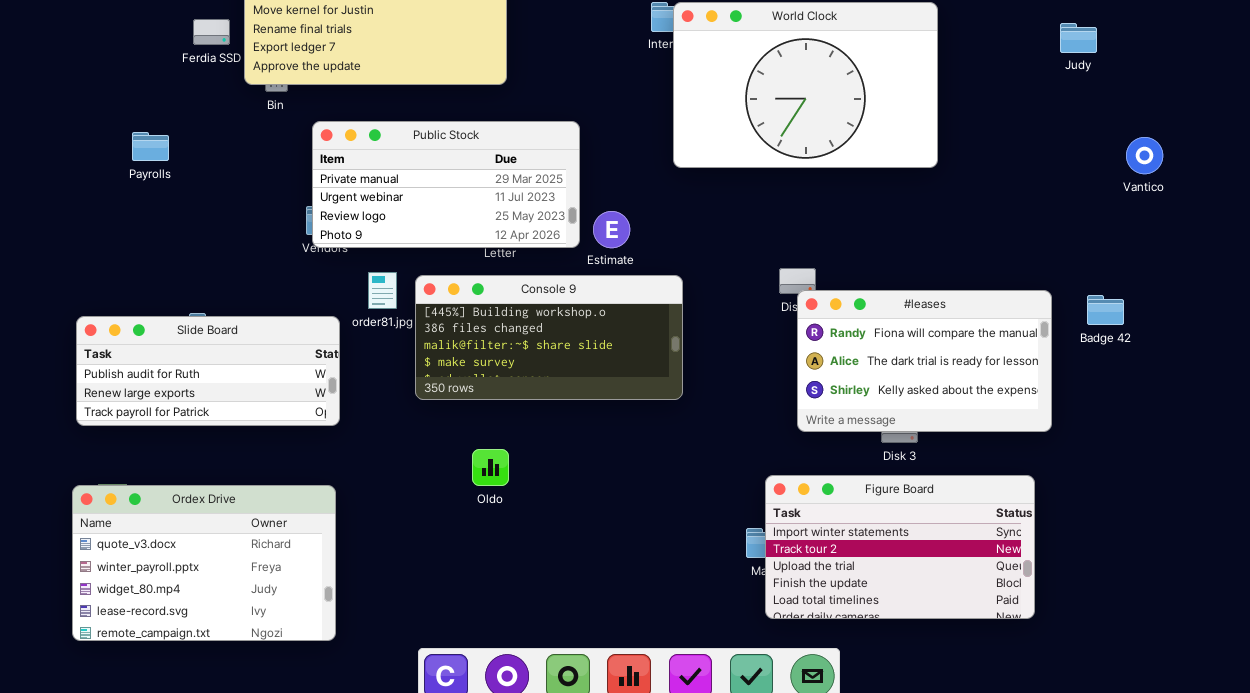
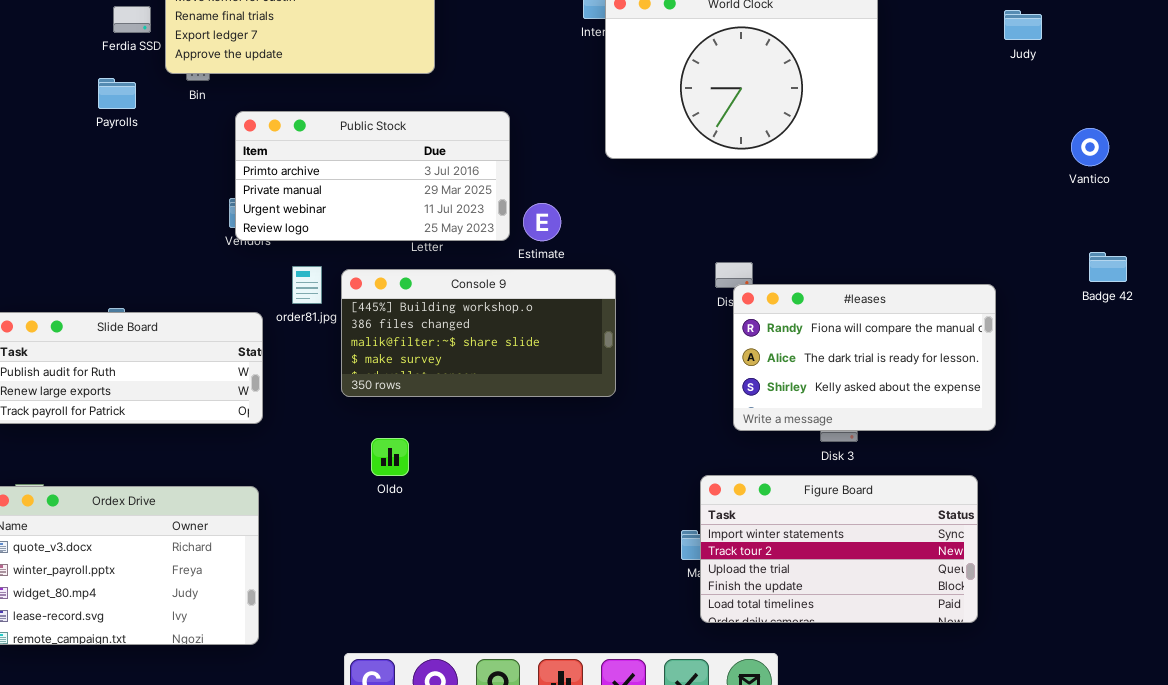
Public Stock: [312,121,580,248] -> [235,111,510,241], scrolled up 1 row
Payrolls: [132,132,169,161] -> [98,78,136,109], moved
Badge 42: [1087,295,1124,325] -> [1089,252,1127,282], moved
Oldo: [472,449,509,486] -> [371,438,409,476], moved

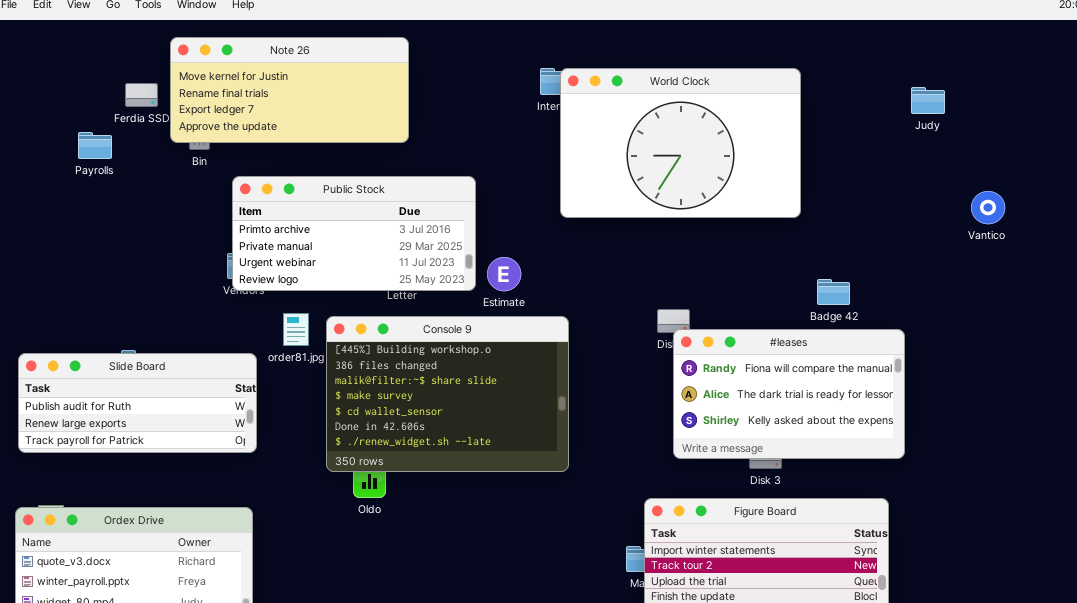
Payrolls: [98,78,136,109] -> [78,132,112,159], moved
Badge 42: [1089,252,1127,282] -> [817,279,850,305], moved
Console 9: [341,269,616,397] -> [326,316,569,472], resized

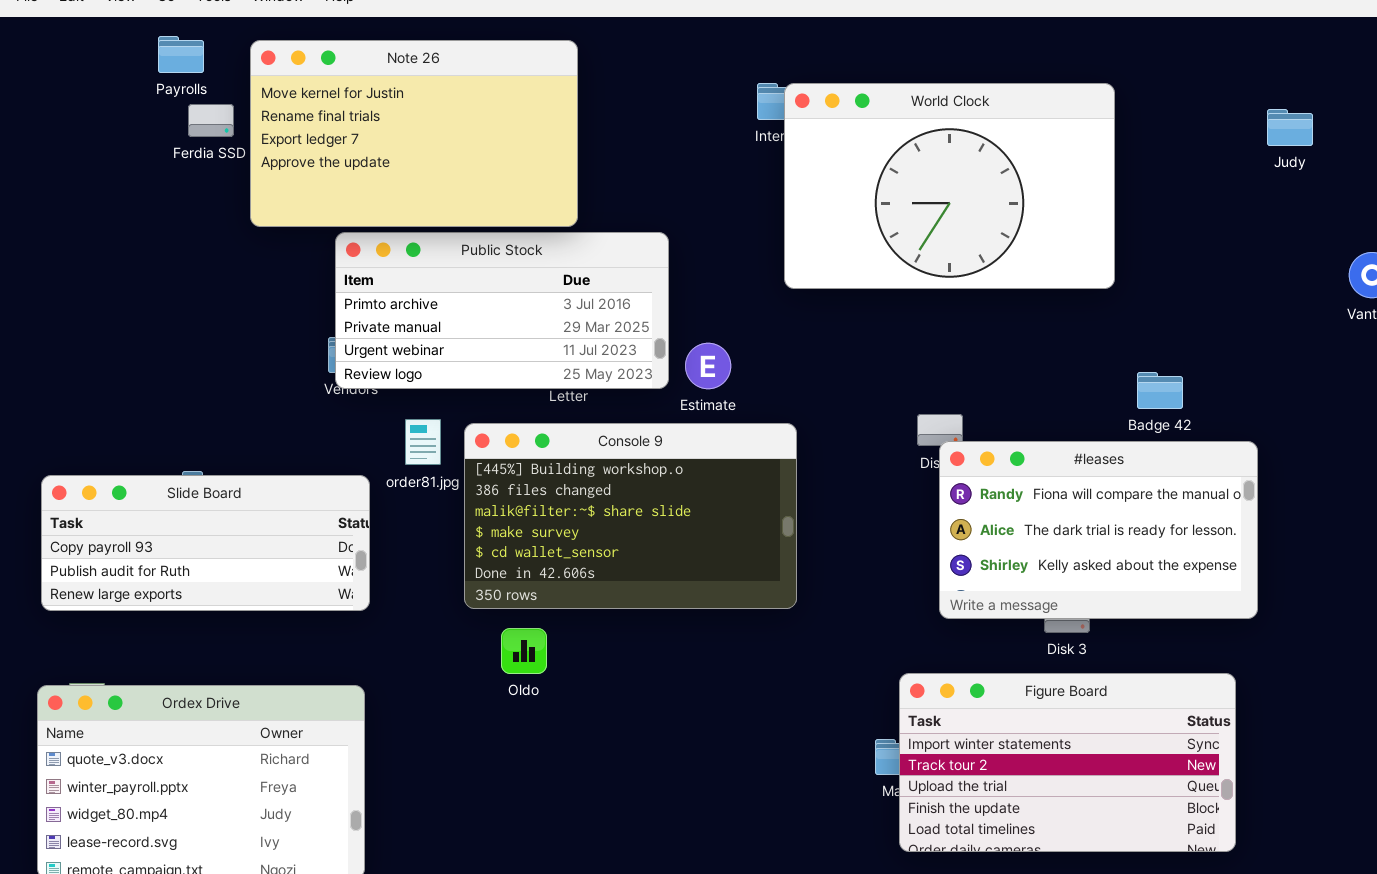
Note 26: [170,37,409,143] -> [250,40,578,227], resized
Payrolls: [78,132,112,159] -> [158,36,204,73], moved
Console 9: [326,316,569,472] -> [464,423,797,609], resized
Slide Board: [18,353,257,453] -> [41,475,370,611], scrolled up 1 row

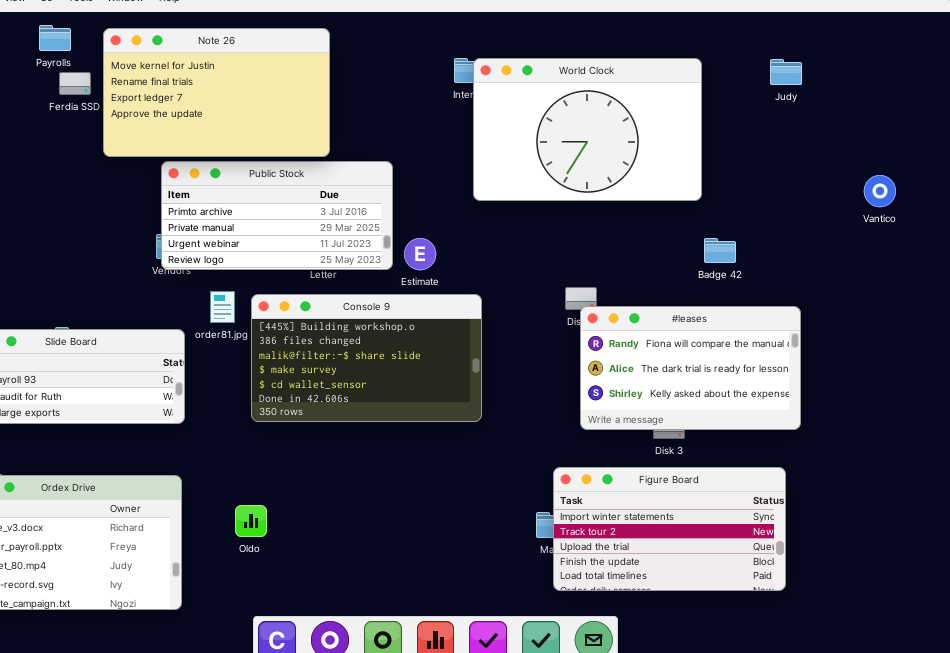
Judy: [1267,109,1313,146] -> [770,59,802,85], moved
Badge 42: [1137,372,1183,409] -> [704,238,736,263], moved
Oldo: [501,628,547,674] -> [235,505,267,537], moved

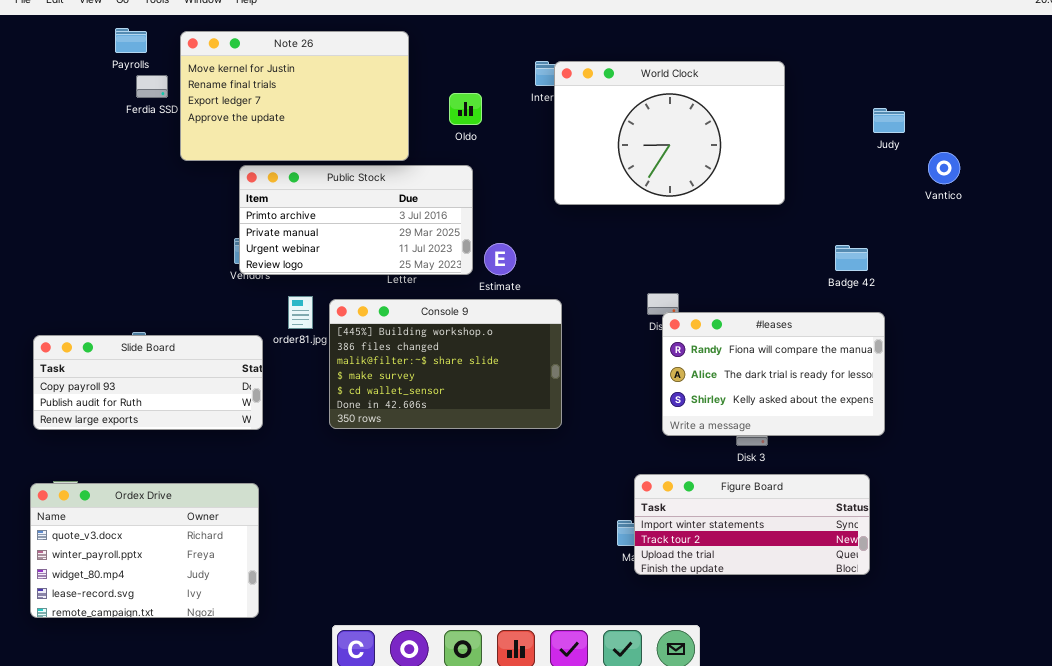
Judy: [770,59,802,85] -> [873,108,905,133], moved
Vantico: [864,175,896,207] -> [928,152,960,184], moved
Badge 42: [704,238,736,263] -> [835,245,868,271], moved
Figure Board: [553,467,786,591] -> [634,474,870,575], resized
Oldo: [235,505,267,537] -> [449,93,482,125], moved

